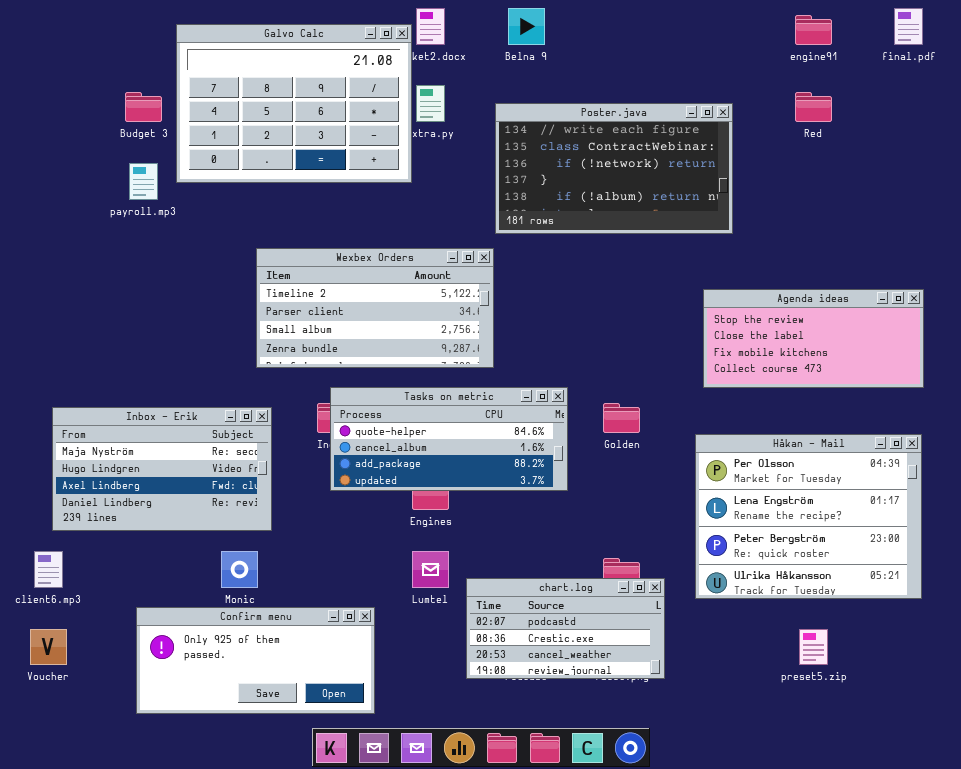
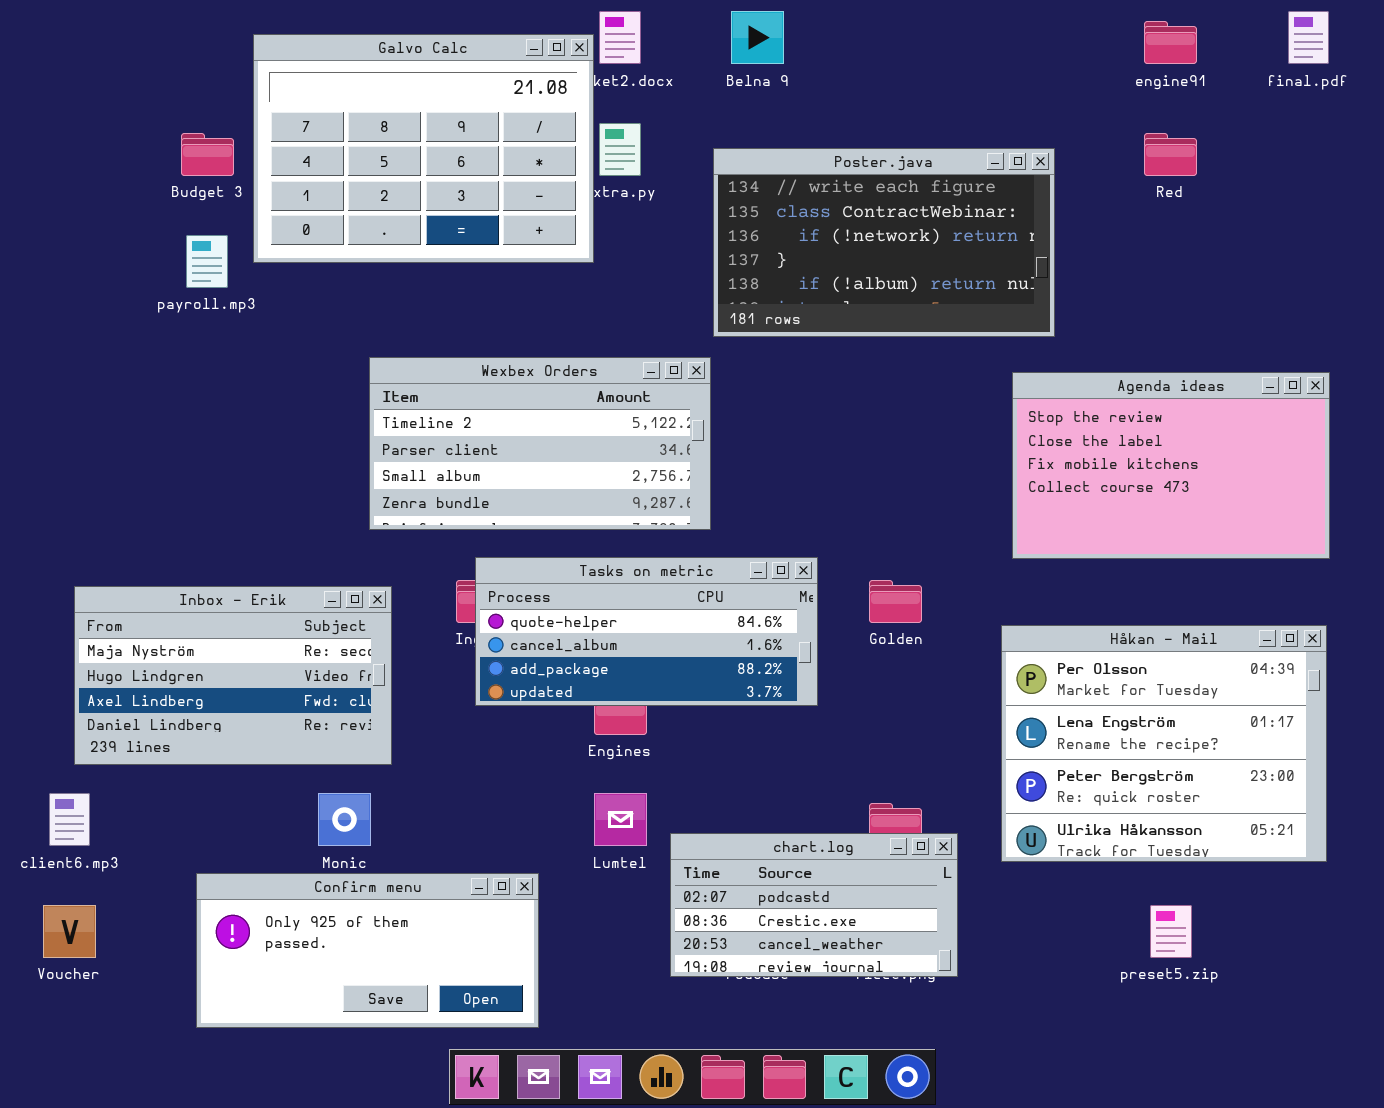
Agenda ideas: [703,289,924,388] -> [1012,372,1330,559], resized

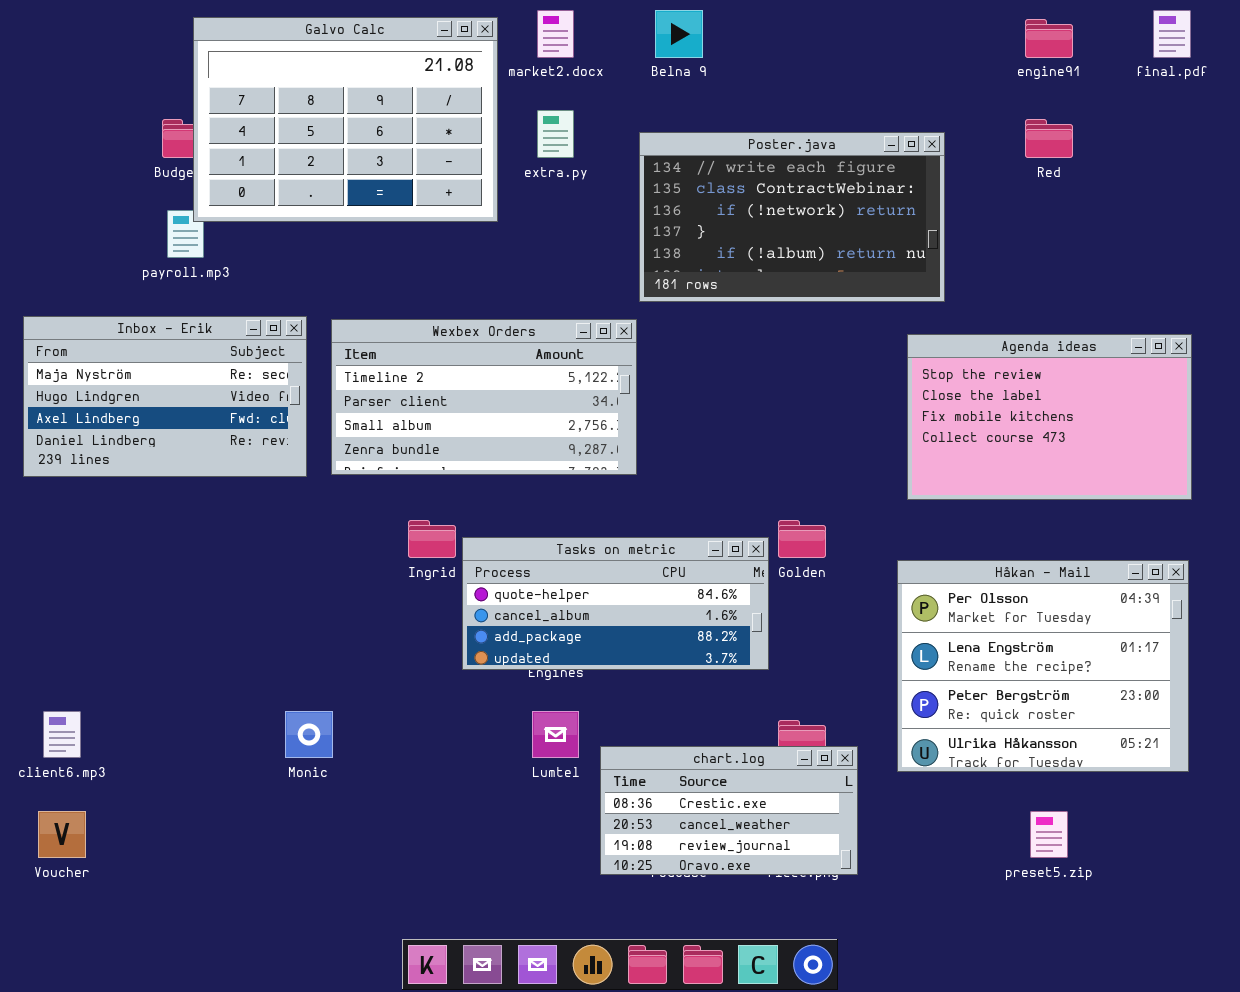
Galvo Calc: [253,34,594,263] -> [193,17,498,222], moved
Tasks on metric: [475,557,818,706] -> [462,537,769,670], moved
Inbox - Erik: [74,586,392,765] -> [23,316,307,477], moved
chart.log: [670,833,958,977] -> [600,746,858,875], scrolled down 1 row
Confirm menu: [196,873,539,1028] -> none, closed

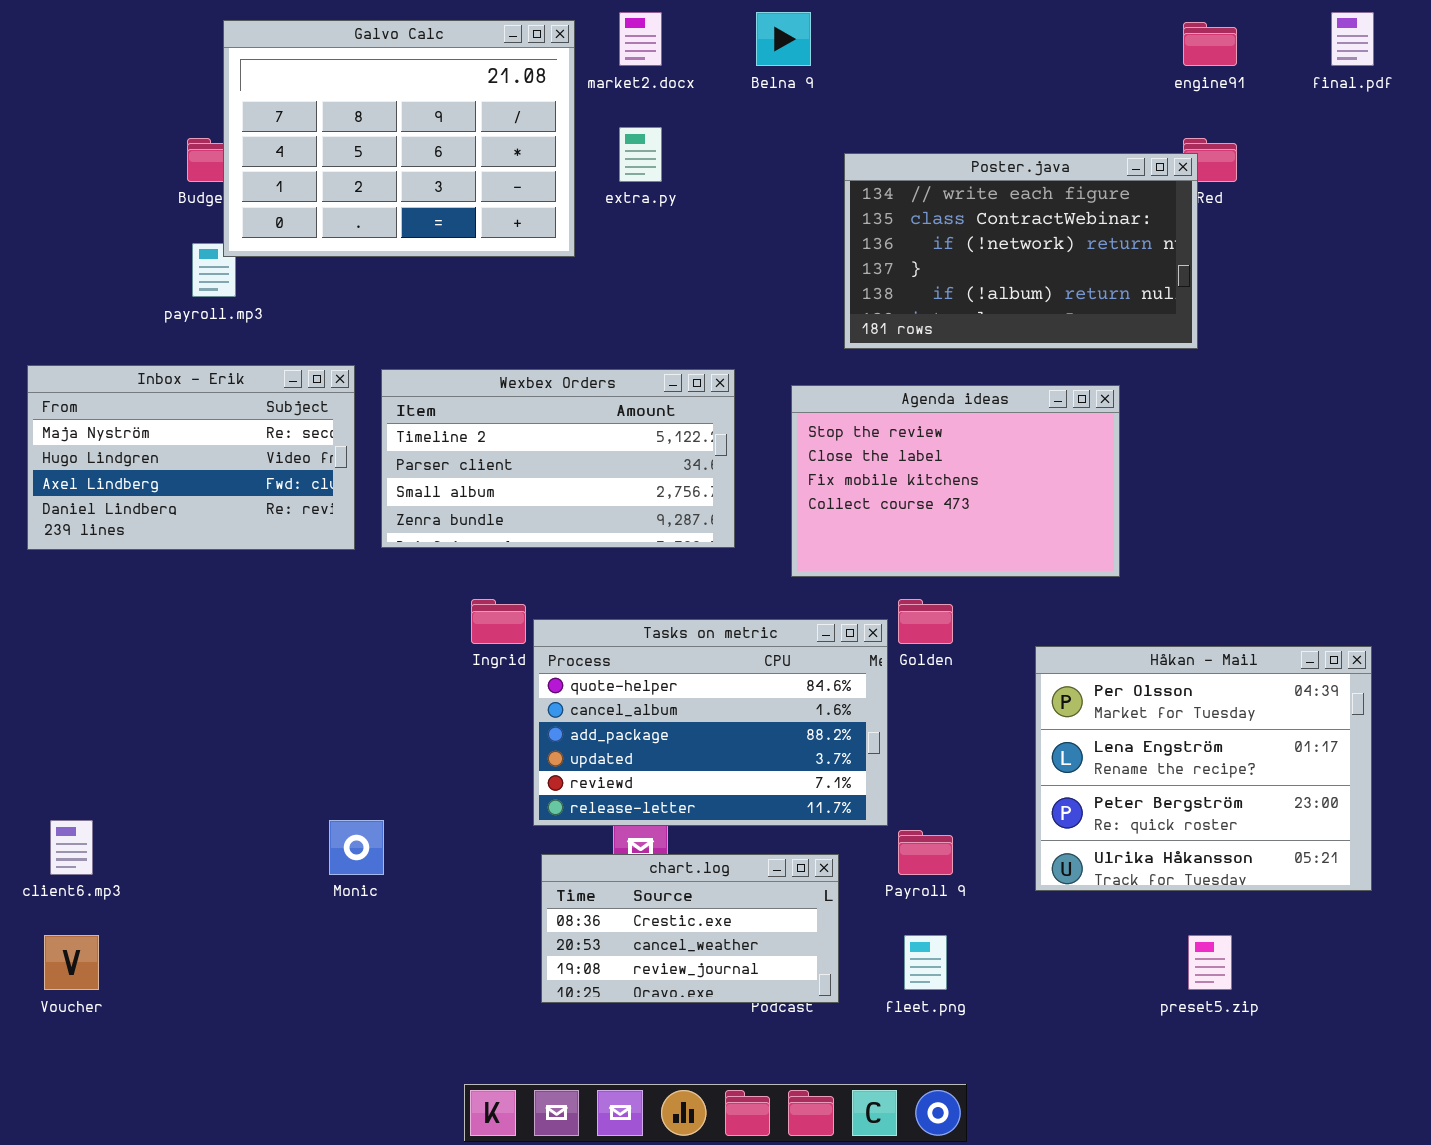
Poster.java: [639,132,945,302] -> [844,153,1198,349], moved
Agenda ideas: [907,334,1192,500] -> [791,385,1120,577], moved
Tasks on metric: [462,537,769,670] -> [533,619,888,826], resized
chart.log: [600,746,858,875] -> [541,854,839,1003], moved

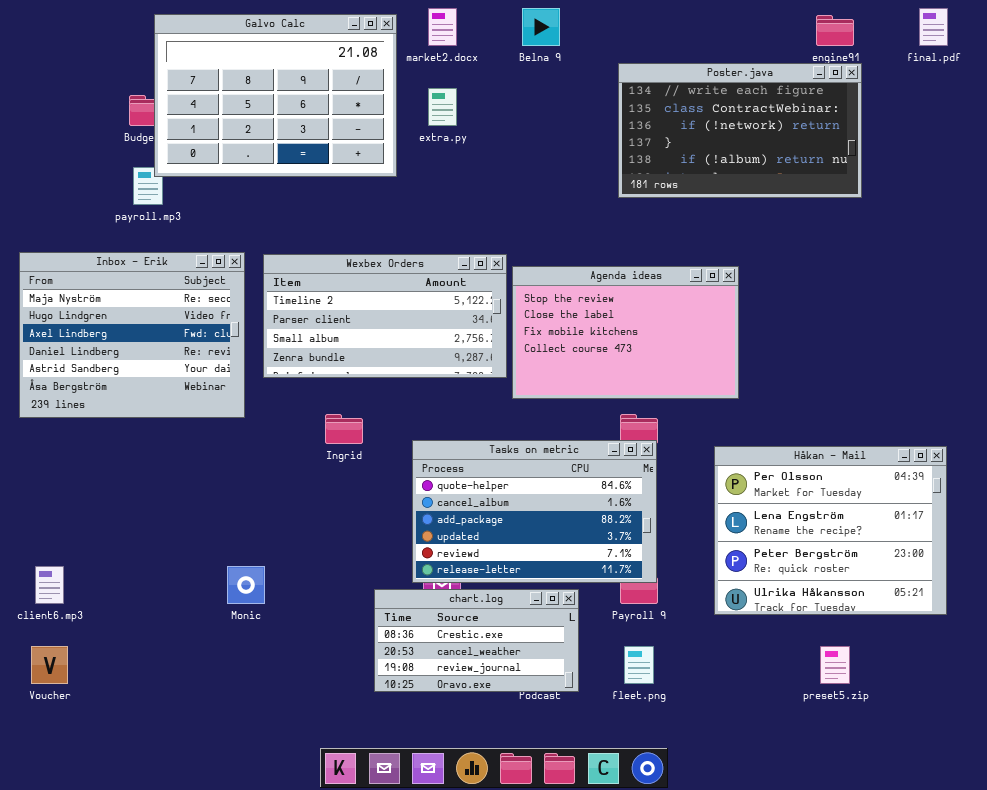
Poster.java: [844,153,1198,349] -> [618,63,862,198], moved
Inbox - Erik: [27,365,355,550] -> [19,252,245,418], resized
Agenda ideas: [791,385,1120,577] -> [512,266,739,399], moved
Tasks on metric: [533,619,888,826] -> [412,440,657,583], moved

